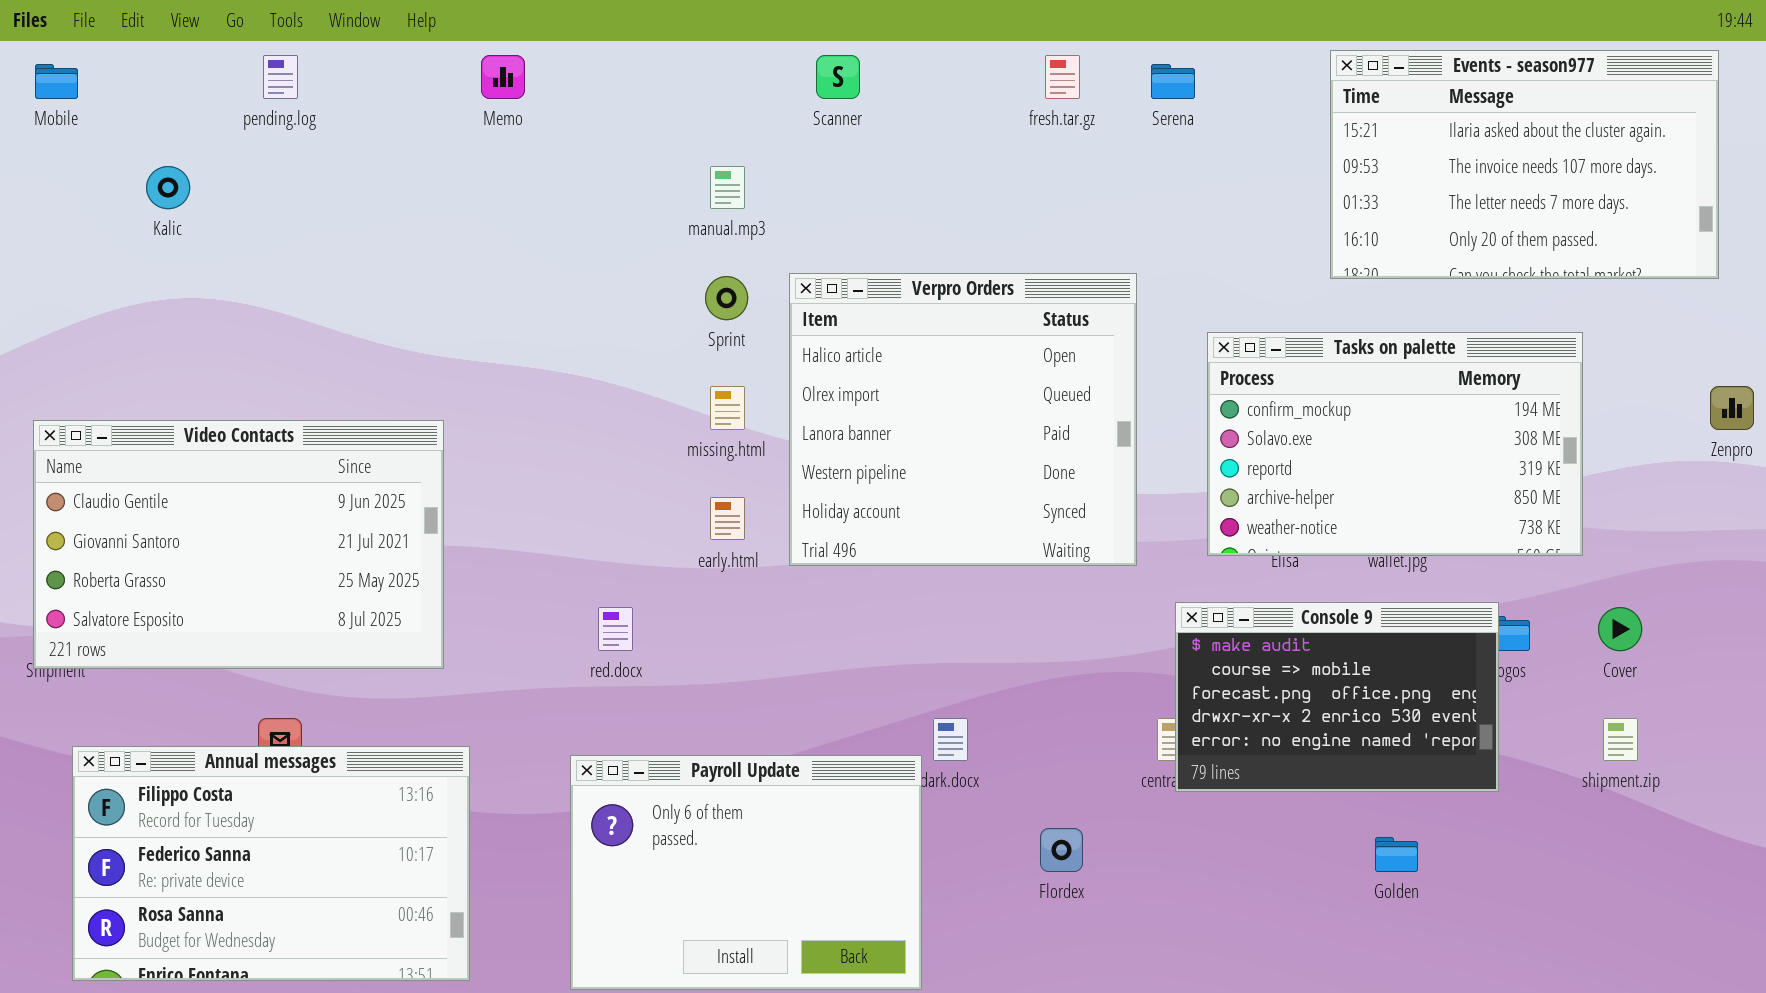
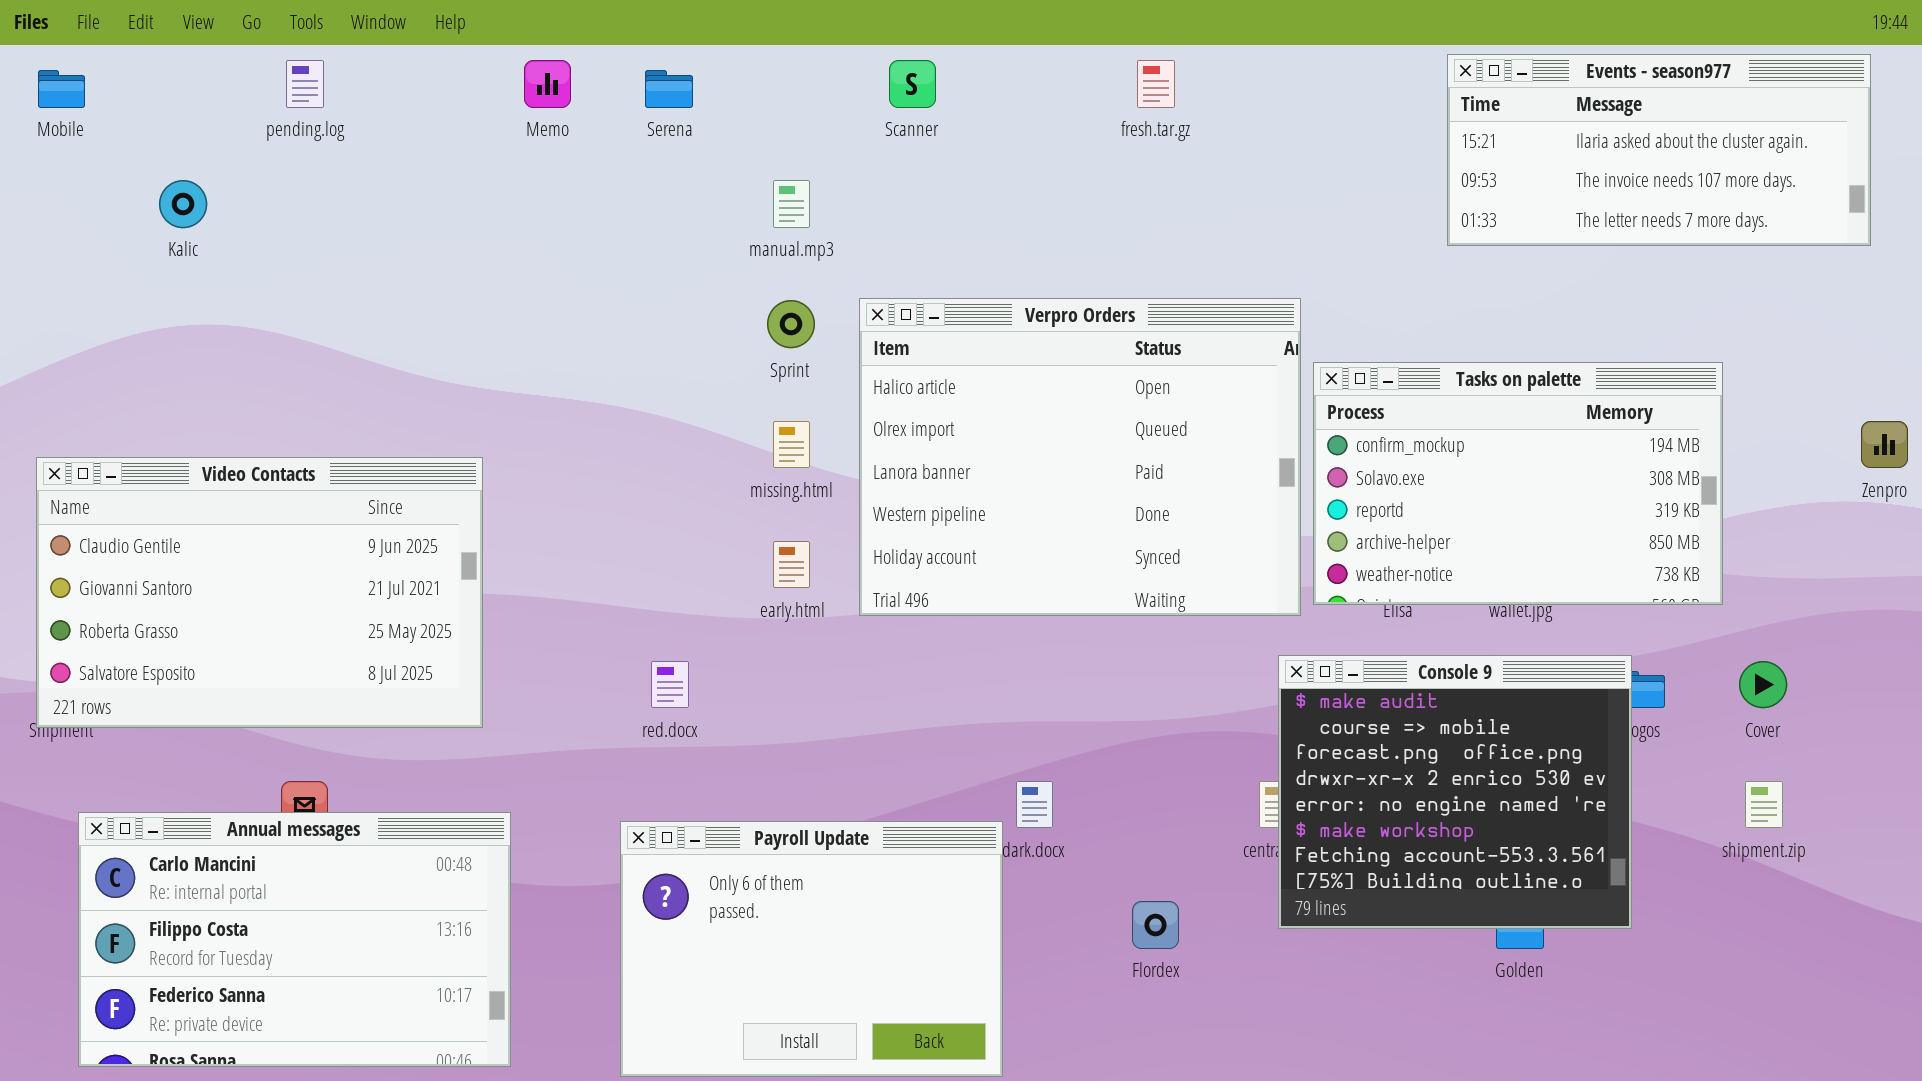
Events - season977: [1330,50,1719,279] -> [1447,54,1871,246], resized
Serena: [1151,64,1195,99] -> [645,70,693,108], moved
Verpro Orders: [789,273,1137,566] -> [859,298,1301,616], resized
Console 9: [1175,602,1499,792] -> [1278,655,1632,929], resized
Annual messages: [72,746,470,981] -> [78,812,511,1067], scrolled up 1 row

